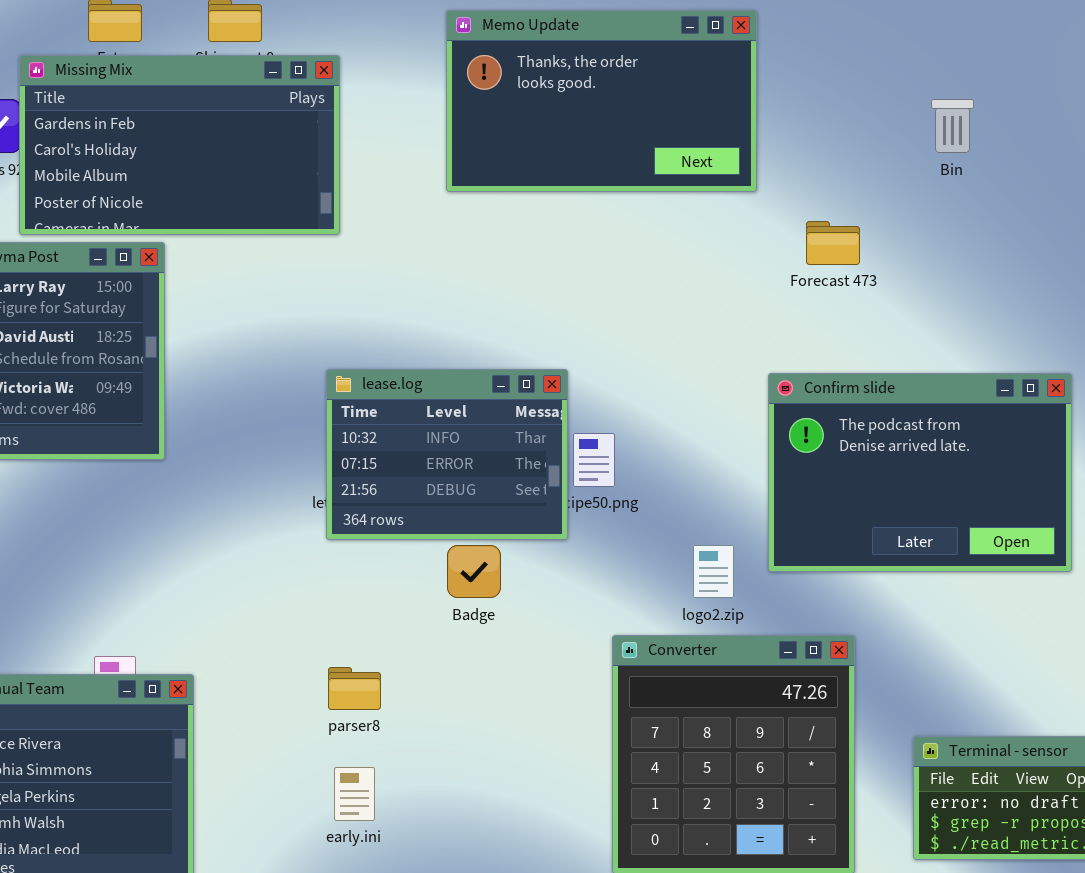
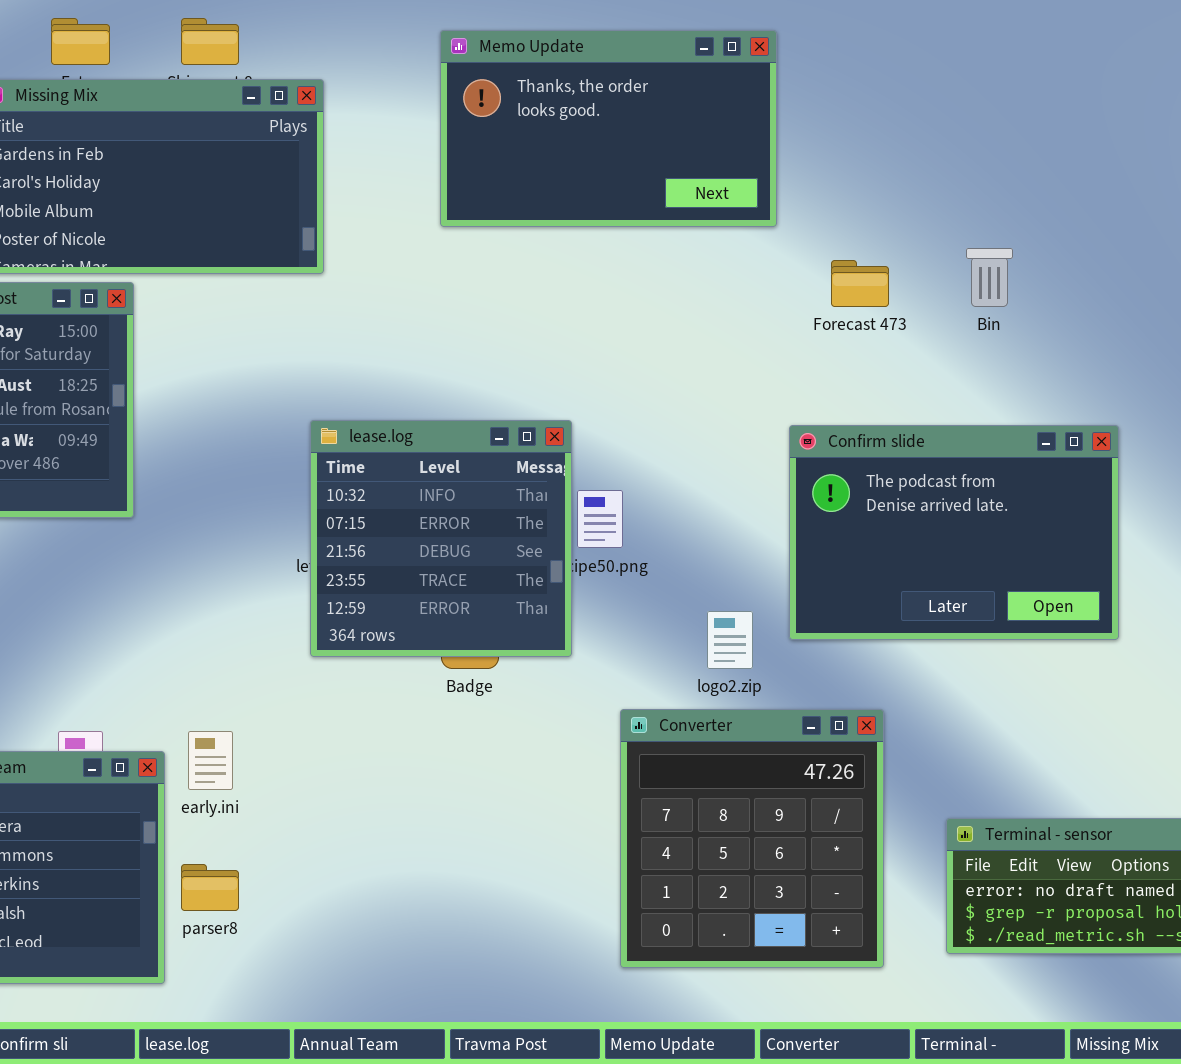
Bin: [931,99,974,153] -> [966,248,1013,307], moved
lease.log: [326,369,568,540] -> [310,420,572,657], resized
parser8: [328,667,381,710] -> [181,864,239,911], moved
early.ini: [334,767,375,821] -> [188,731,233,790], moved

